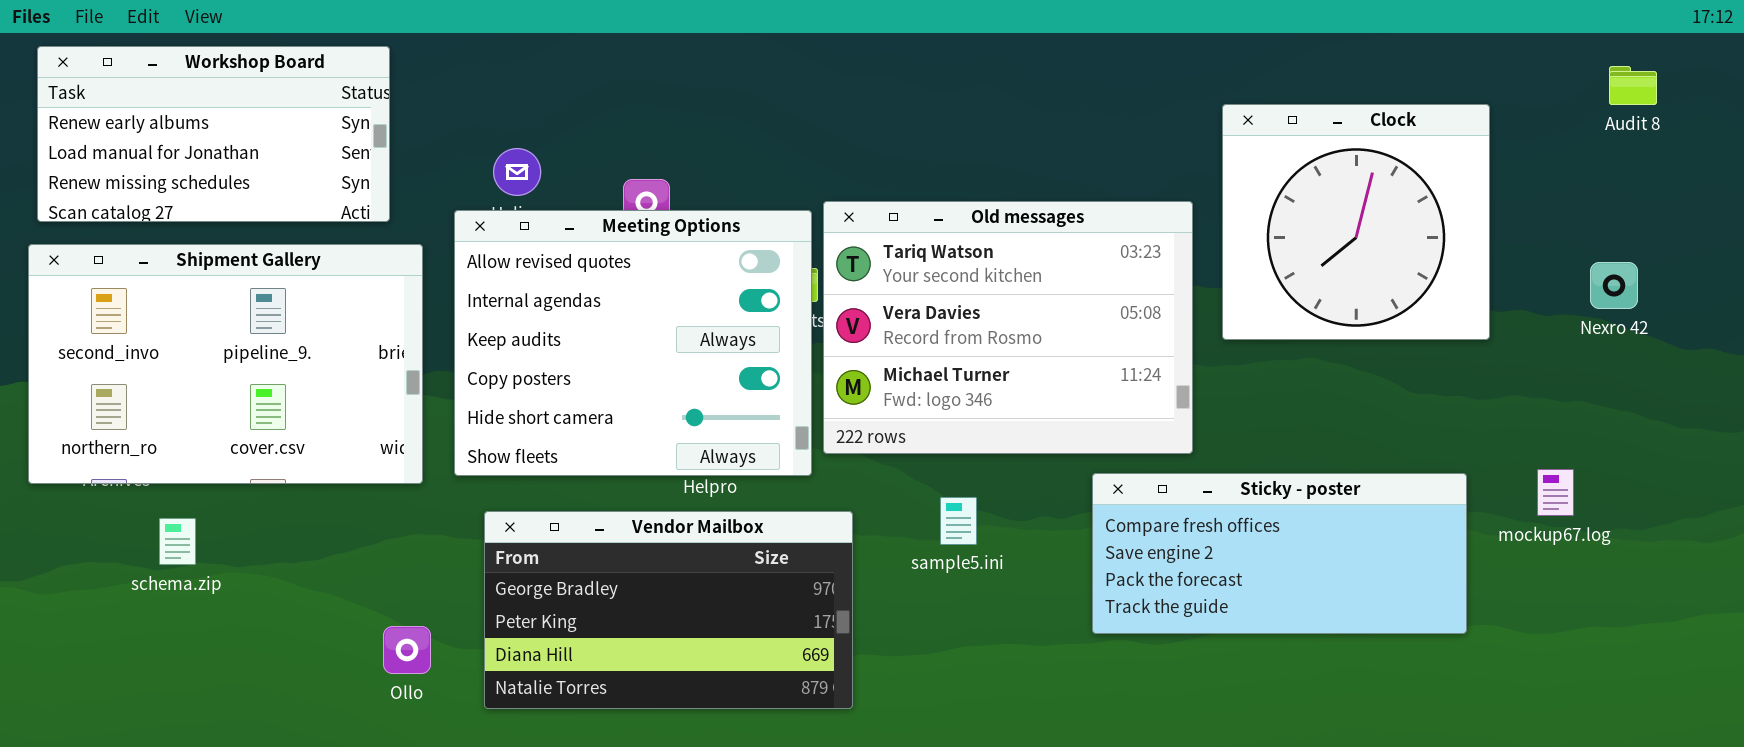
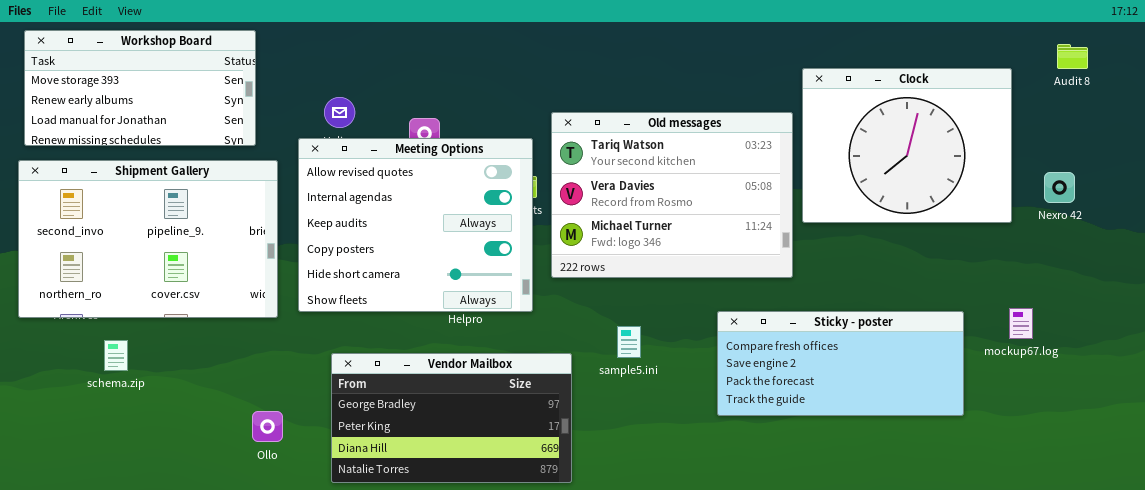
Workshop Board: [37,46,390,222] -> [24,30,256,146], scrolled up 1 row
Clock: [1222,104,1490,340] -> [802,68,1012,223], resized
Old messages: [823,201,1193,454] -> [551,112,793,278], moved
Vendor Mailbox: [484,511,853,709] -> [331,353,572,483], moved

